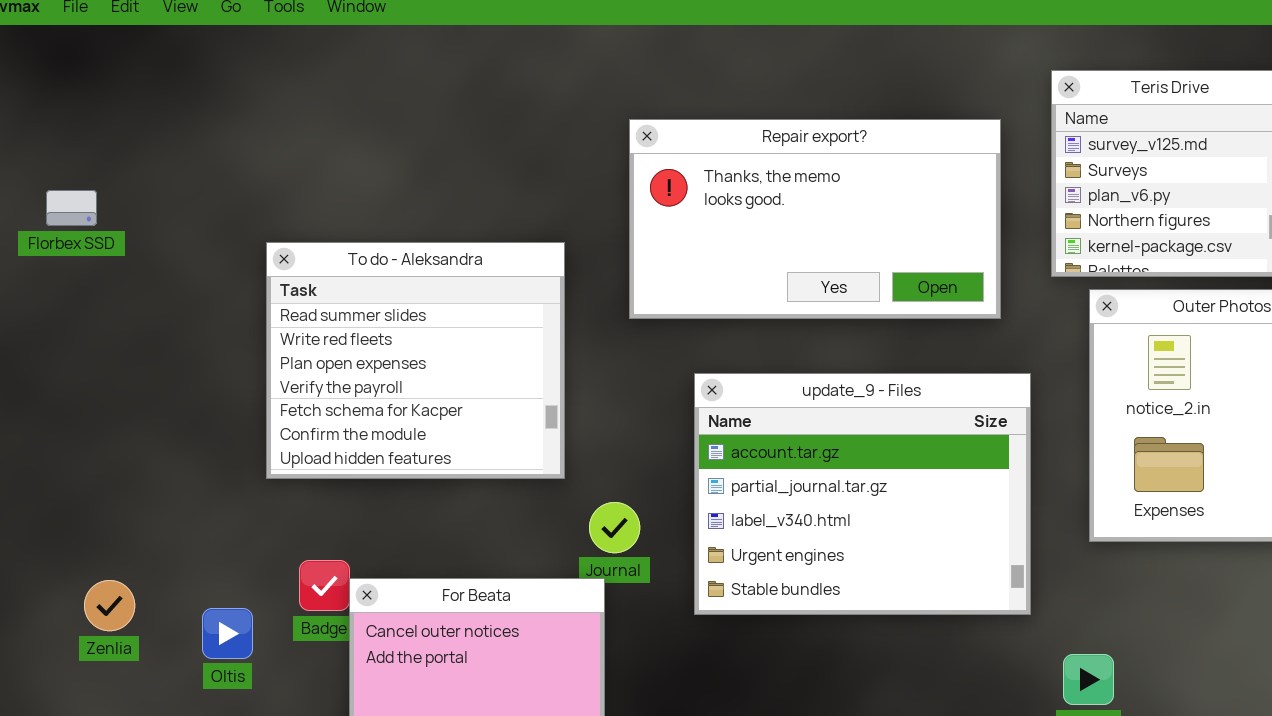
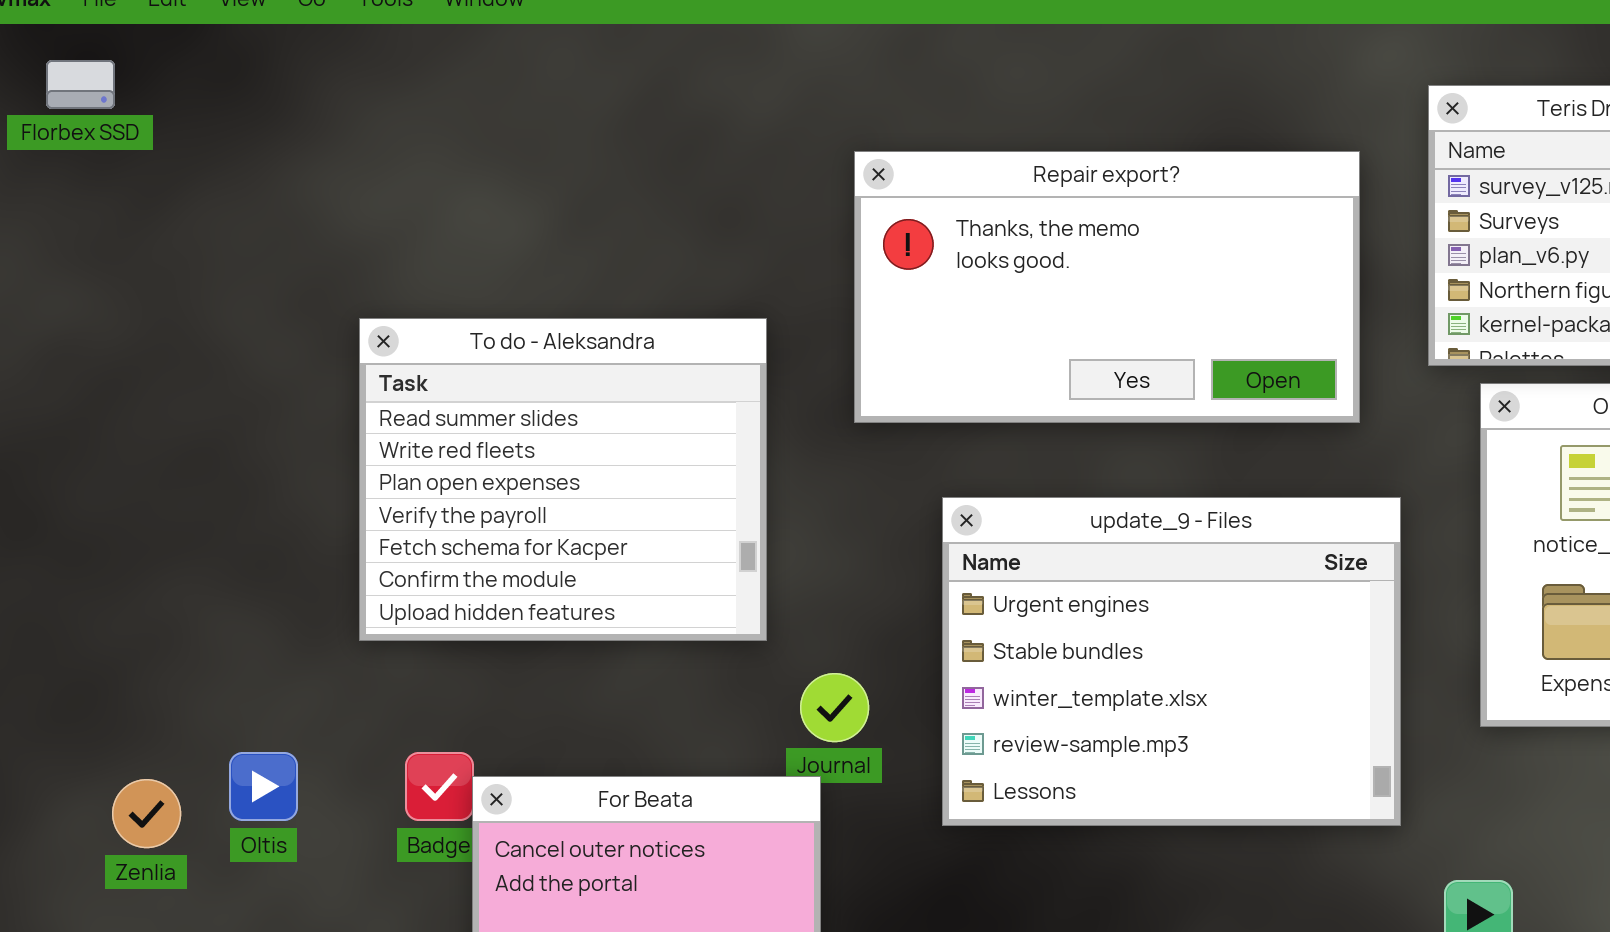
Florbex SSD: [46,190,97,226] -> [46,60,115,109], moved
update_9 - Files: [694,373,1031,615] -> [942,497,1401,826], scrolled down 3 rows
Oltis: [202,608,253,659] -> [229,752,298,821], moved

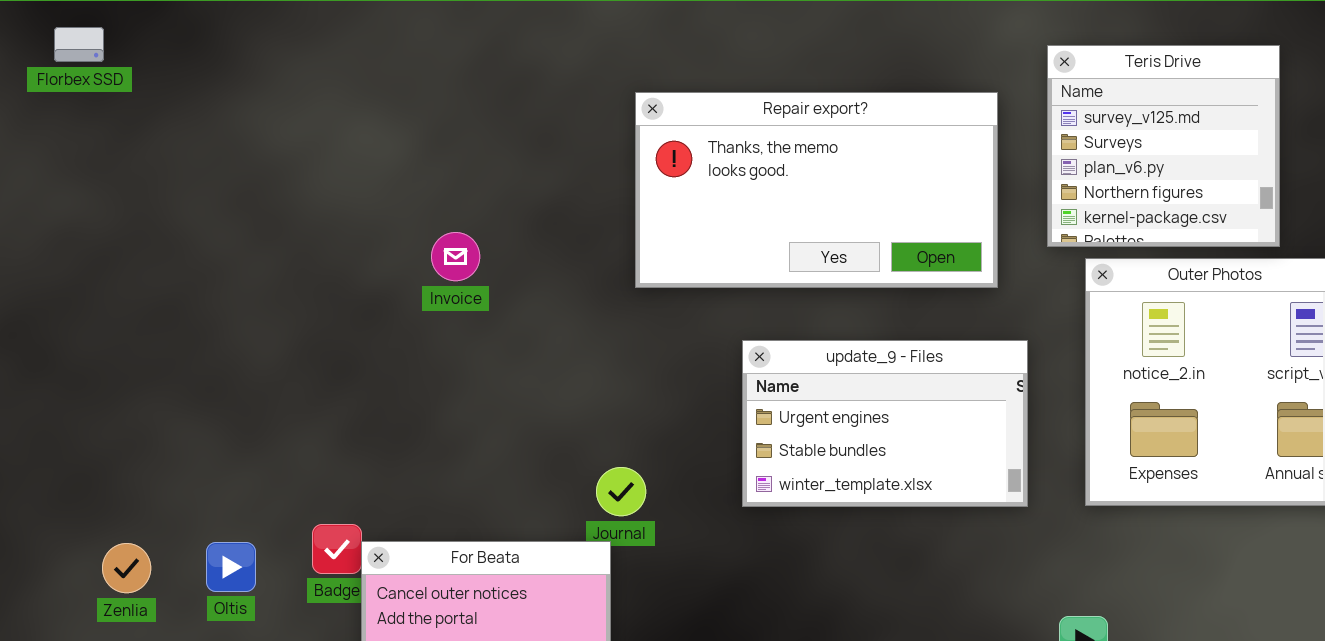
To do - Aleksandra: [359,318,767,641] -> none, closed
update_9 - Files: [942,497,1401,826] -> [742,340,1028,507], resized
Oltis: [229,752,298,821] -> [206,542,256,592], moved

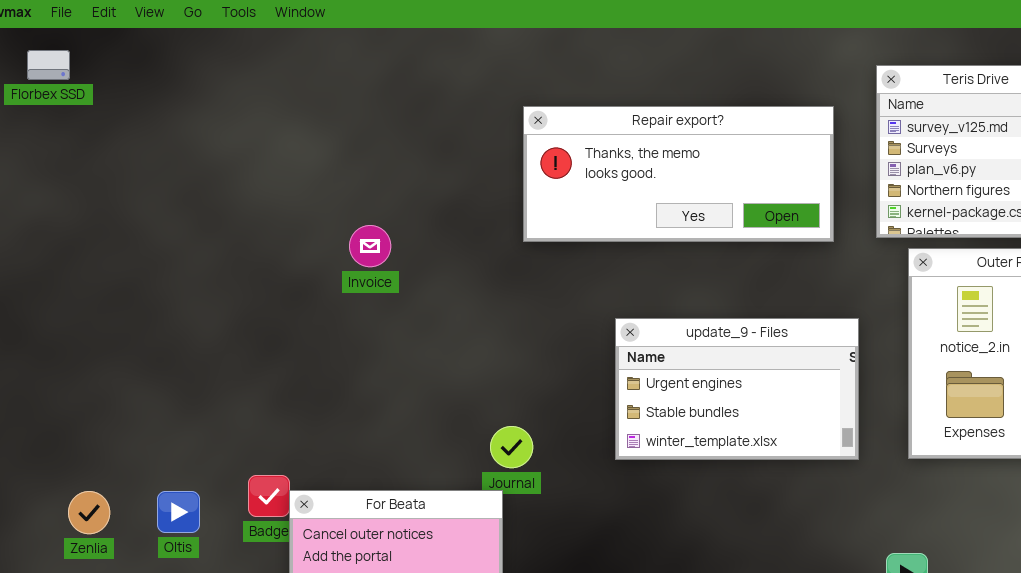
Repair export?: [635,92,998,288] -> [523,106,834,242], resized

